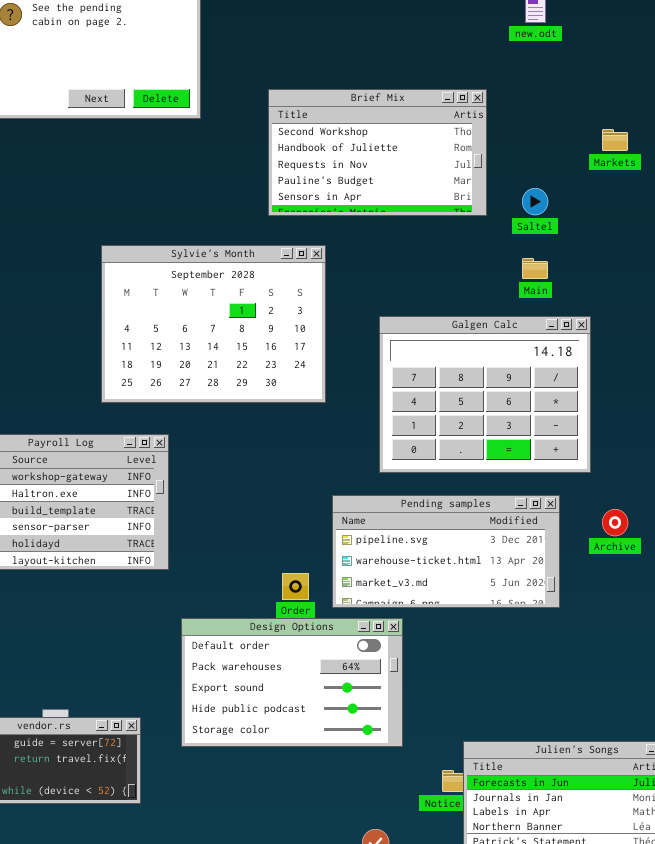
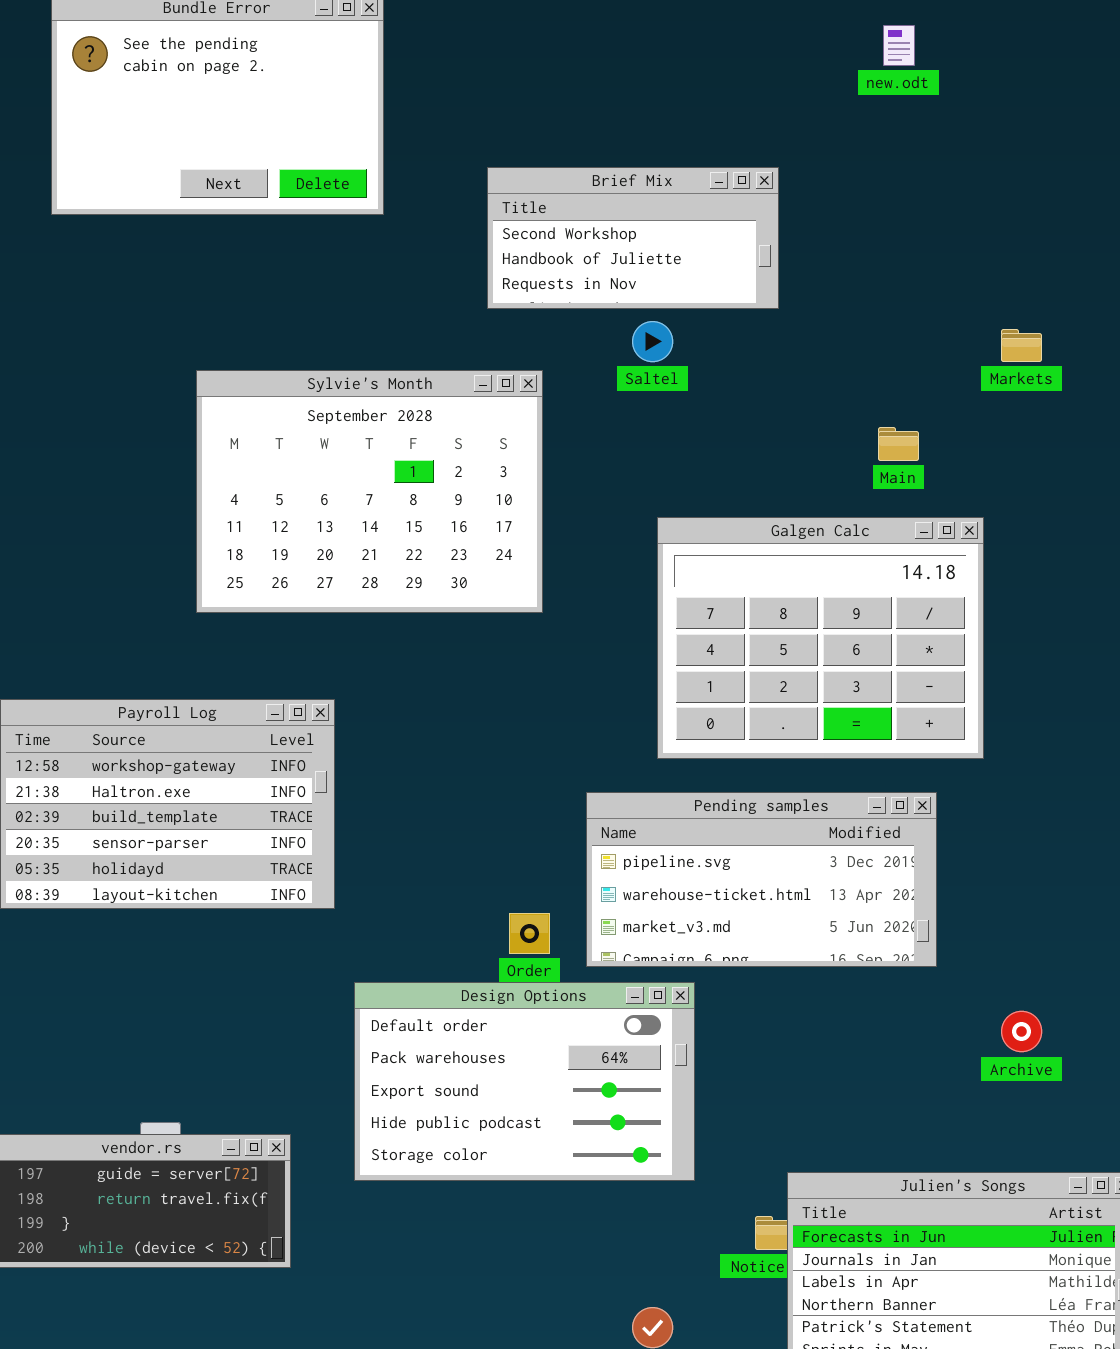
Brief Mix: [268,89,487,216] -> [487,167,779,309], resized
Markets: [602,129,628,151] -> [1001,329,1042,362], moved
Saltel: [522,188,548,215] -> [632,321,673,362], moved
Sylvie's Month: [101,245,326,403] -> [196,370,543,613], moved
Archive: [602,509,628,536] -> [1001,1011,1042,1052], moved

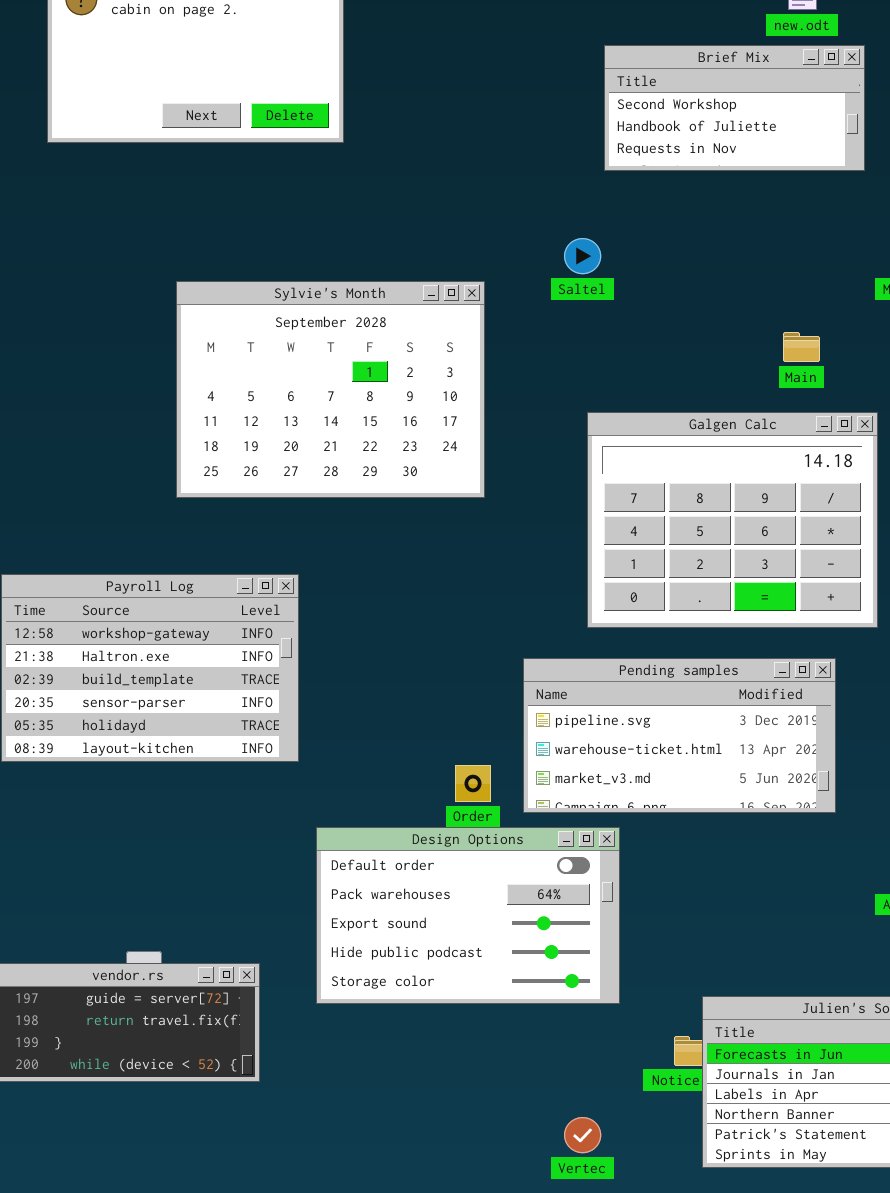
Brief Mix: [487,167,779,309] -> [604,45,865,171], moved

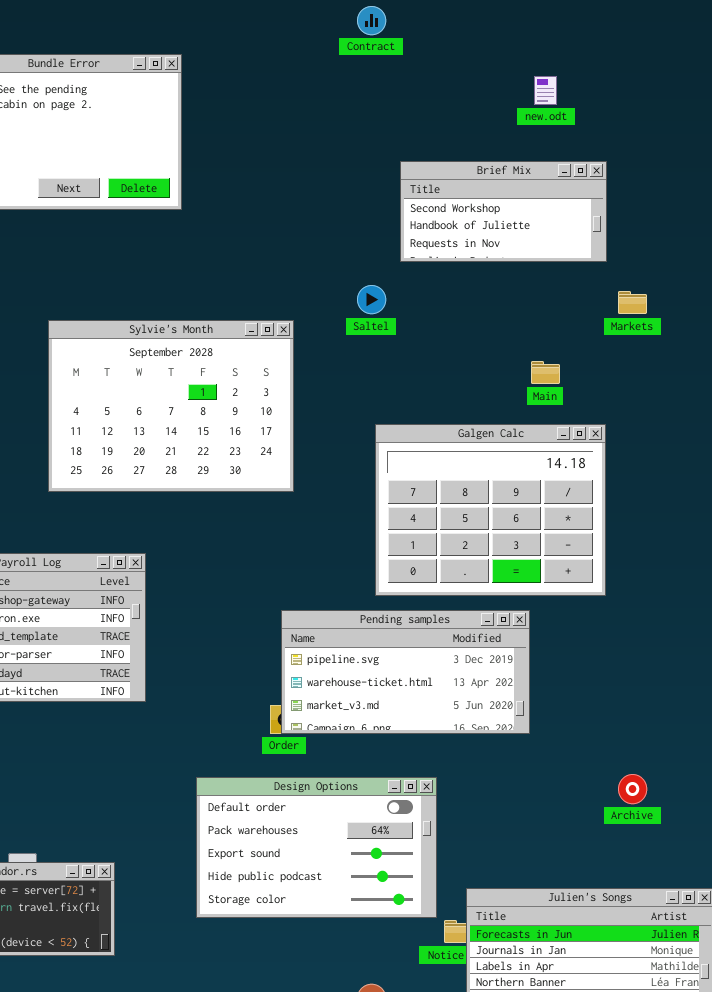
Brief Mix: [604,45,865,171] -> [400,161,607,262], moved
Pending samples: [523,658,836,813] -> [281,610,530,734], moved
Design Options: [316,827,620,1004] -> [196,777,437,918], moved

